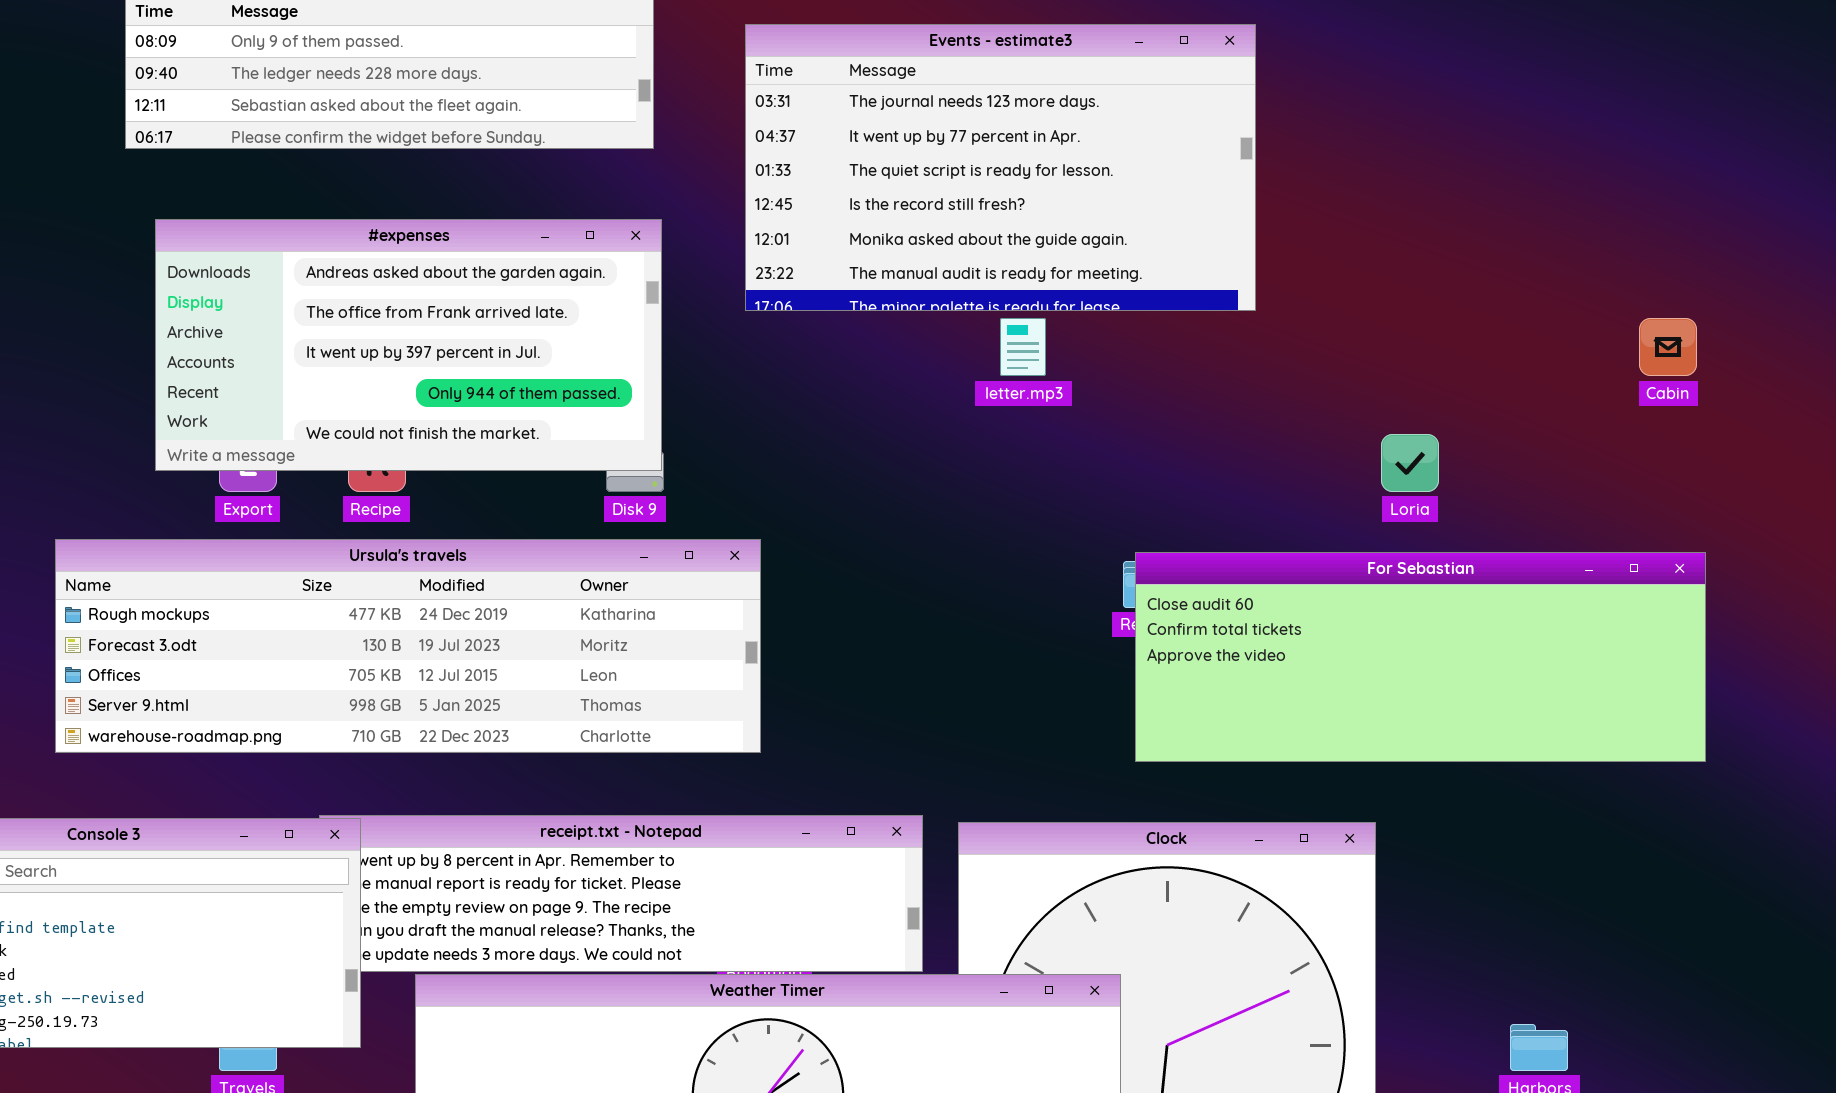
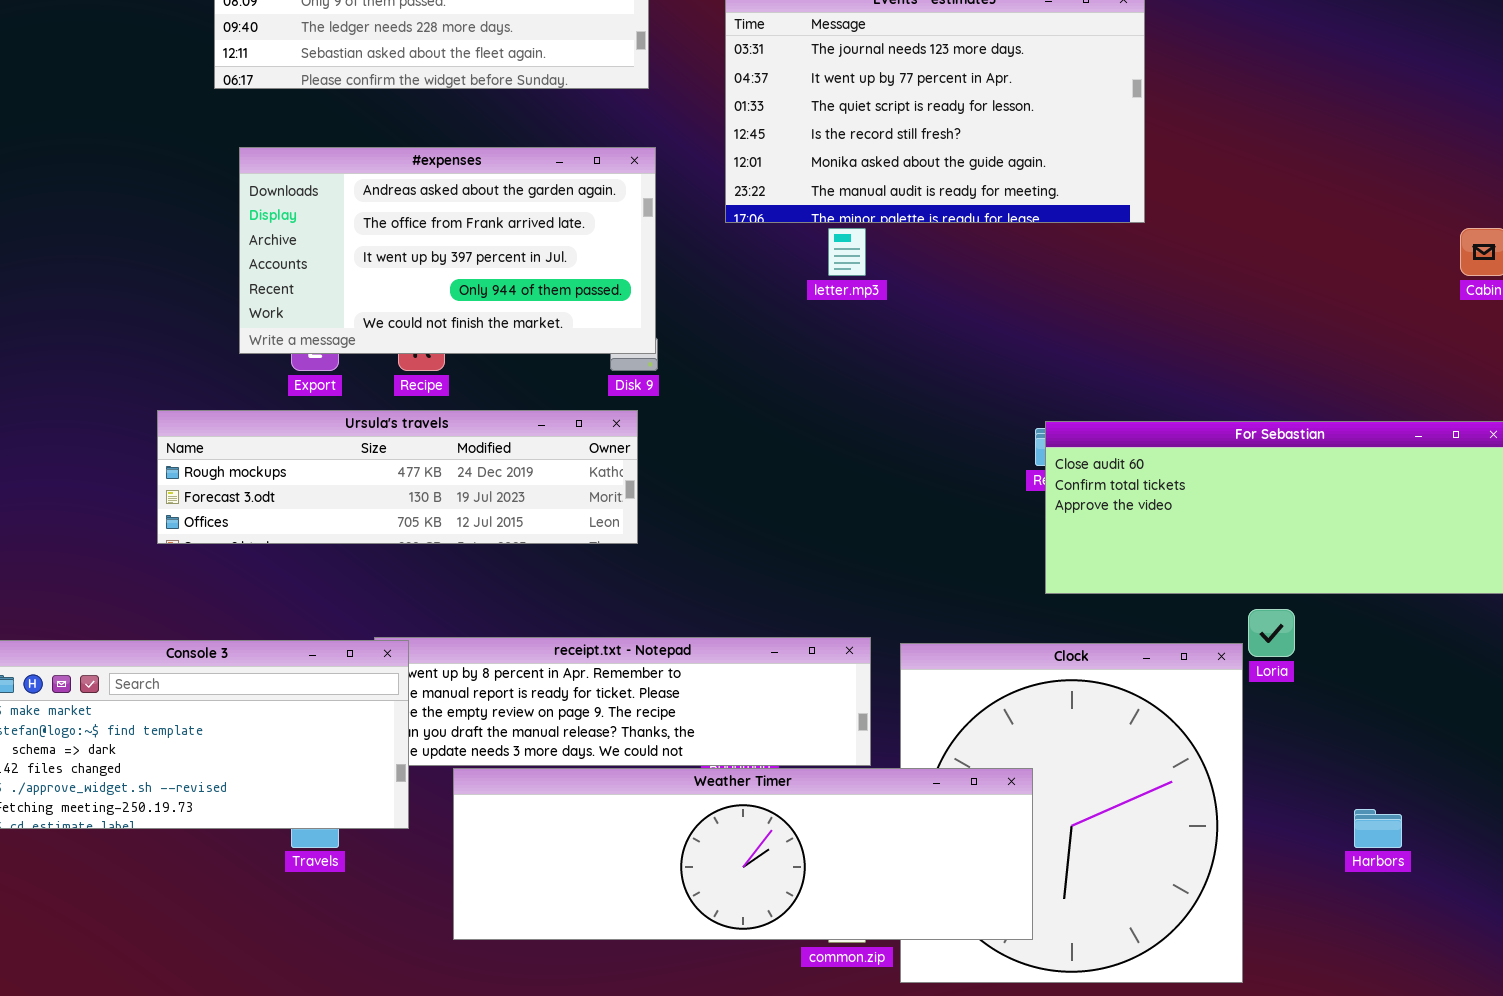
letter.mp3: [1000,318,1046,376] -> [828,228,866,276], moved
Loria: [1381,434,1439,492] -> [1248,609,1295,657], moved
Ursula's travels: [55,539,761,753] -> [157,410,638,544], resized

